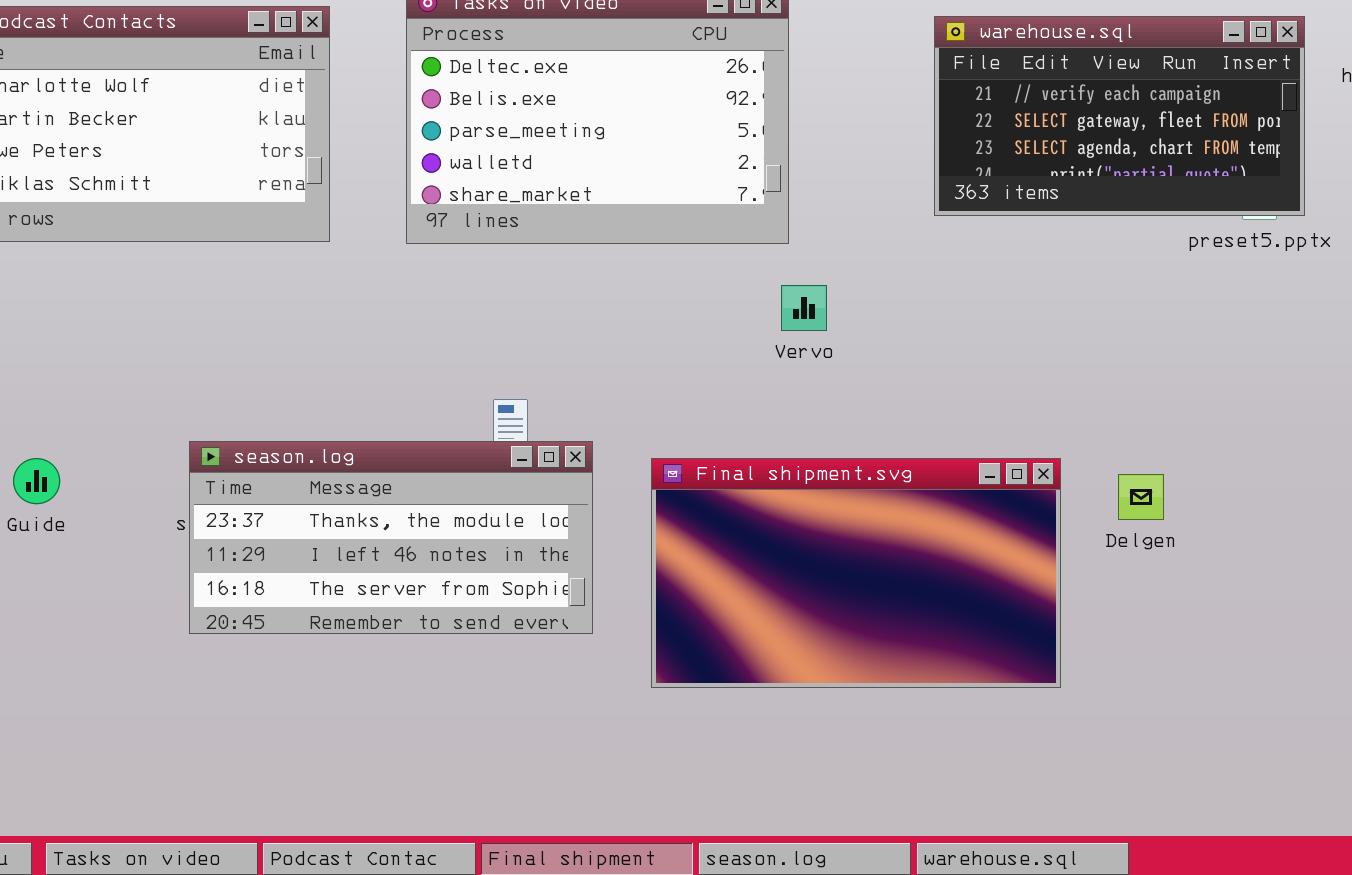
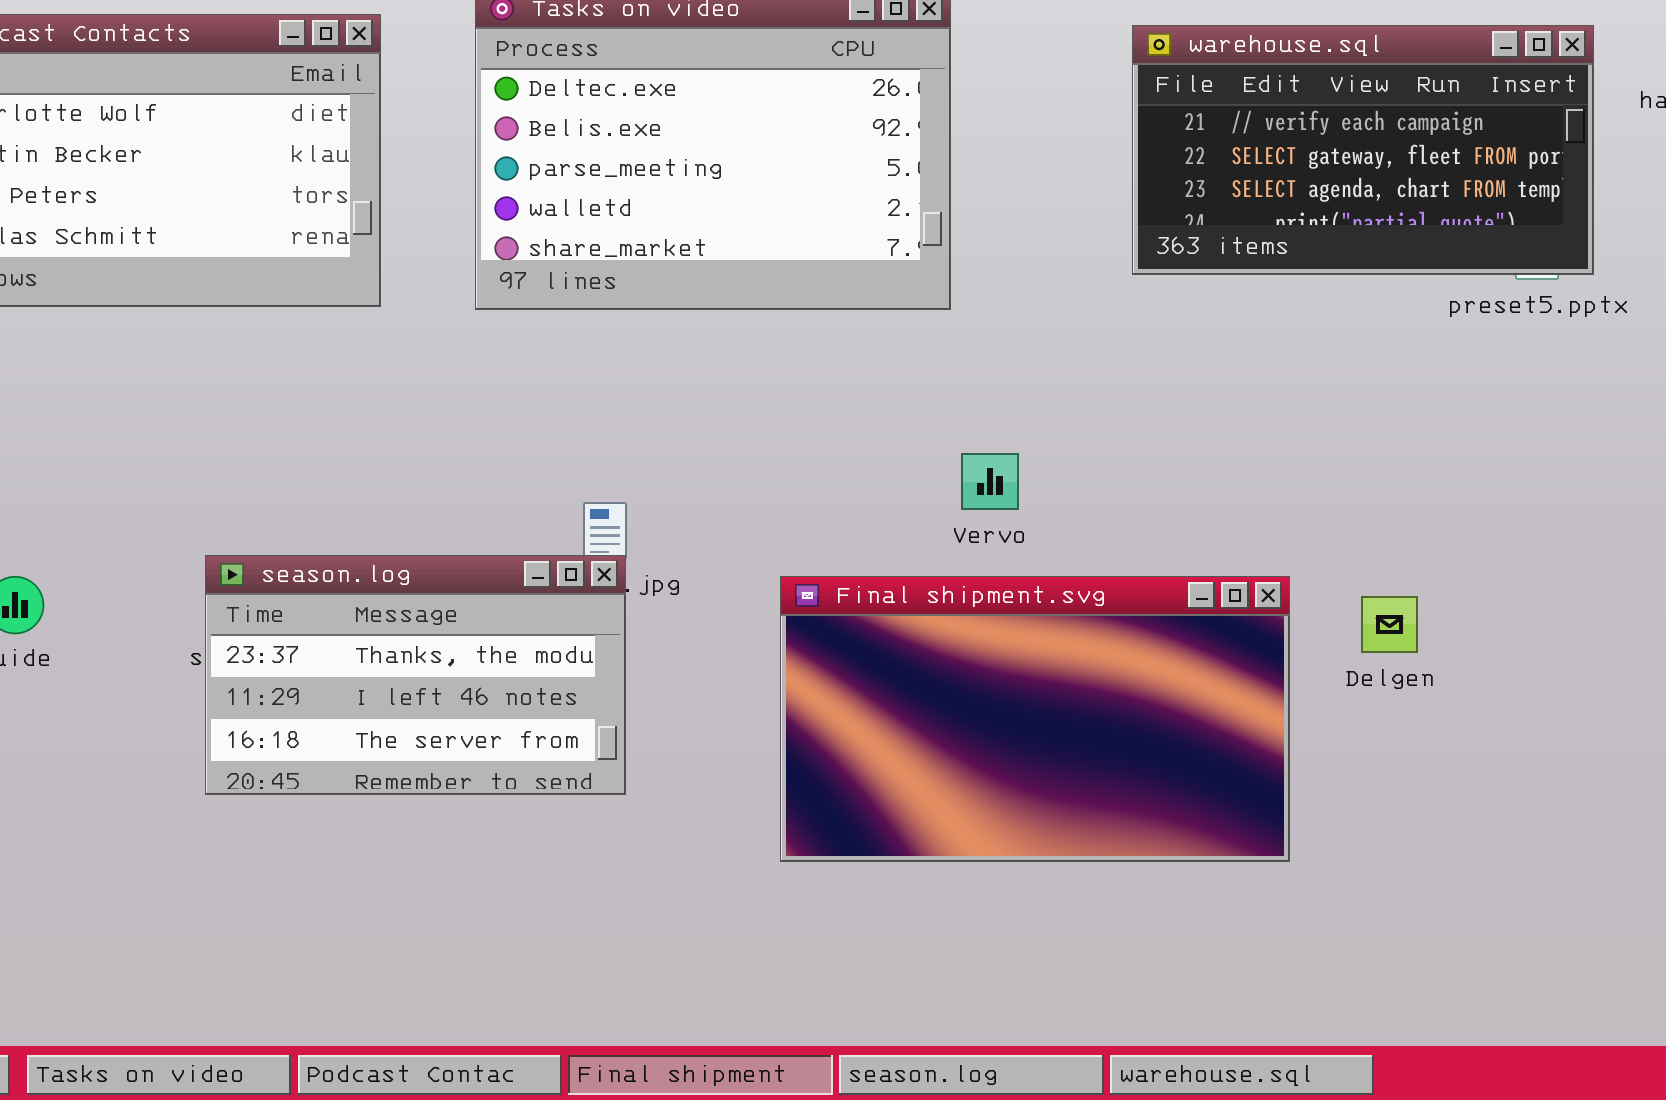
Vervo: [781,285,827,331] -> [961,453,1019,510], moved
season.log: [189,441,593,634] -> [205,555,626,795], resized

